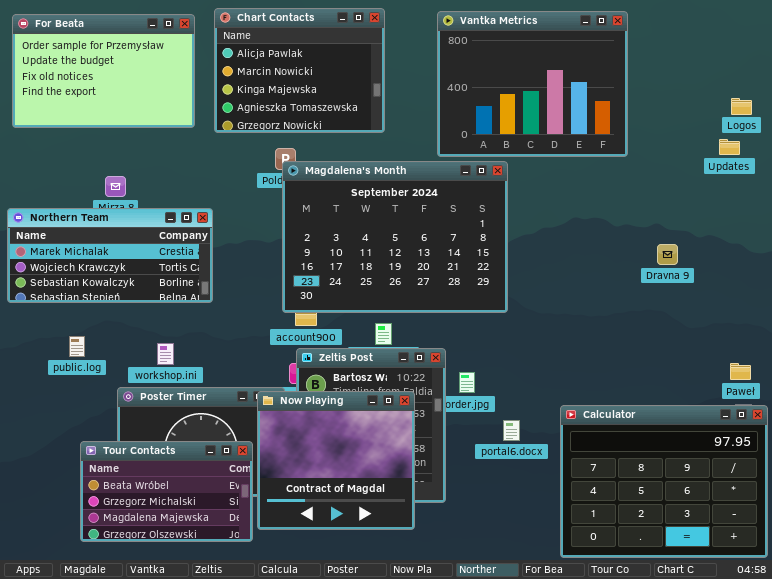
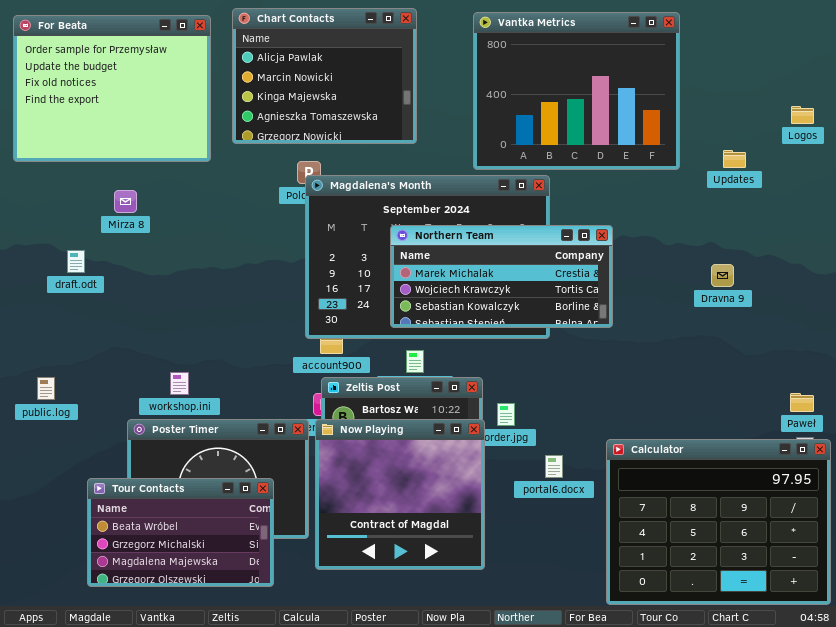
For Beata: [12,14,195,128] -> [13,15,211,162], resized
Updates: [719,139,740,155] -> [723,150,746,168], moved
Northern Team: [7,208,213,303] -> [390,225,613,328], moved
public.log: [69,336,85,357] -> [37,377,55,400], moved
Now Playing: [257,391,415,530] -> [315,419,485,570], moved

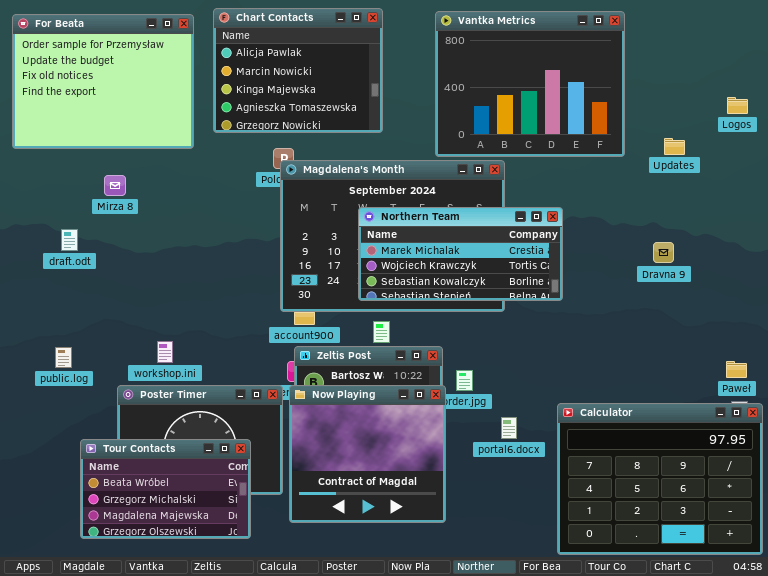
public.log: [37,377,55,400] -> [55,347,72,368], moved

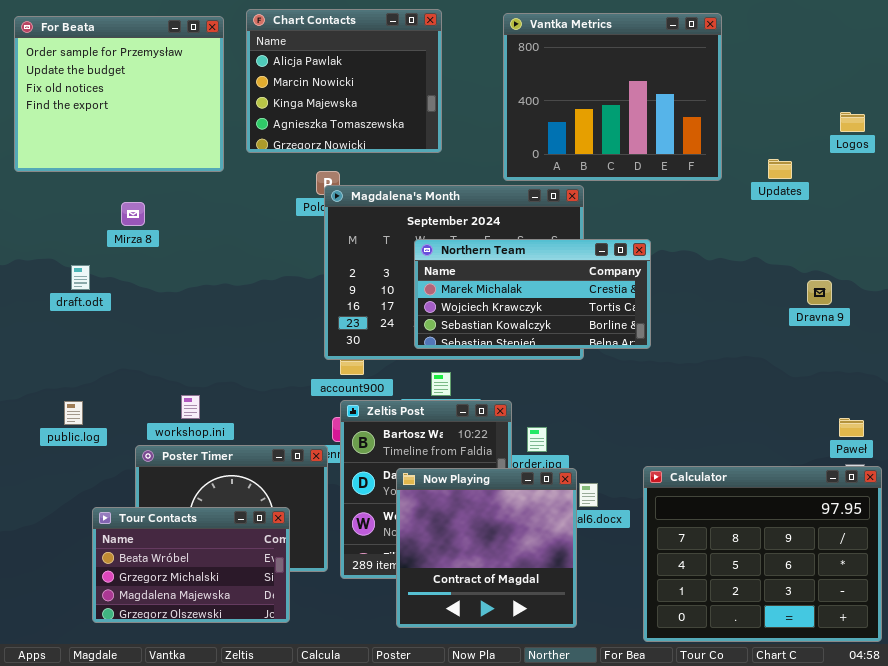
Dravna 9: [653,242,674,263] -> [807,280,832,305], moved
Now Playing: [289,385,446,523] -> [396,468,577,628], moved

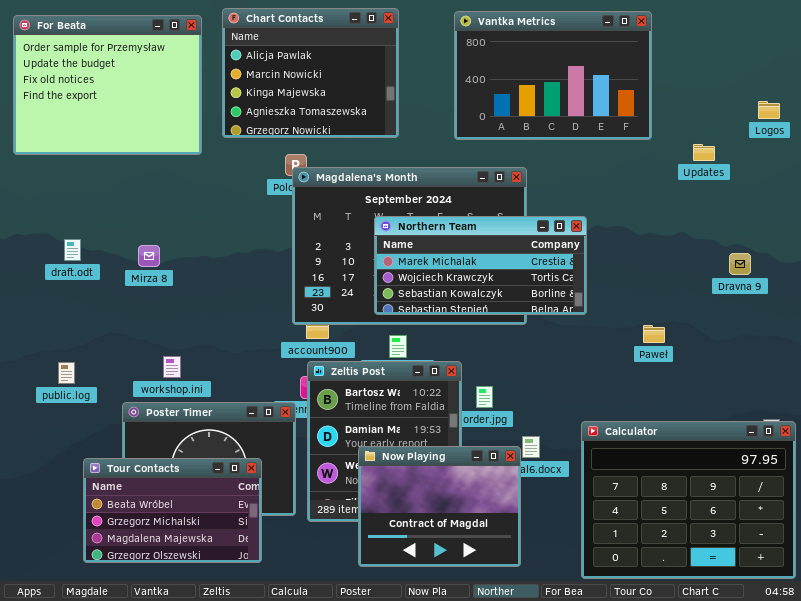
Vantka Metrics: [503,13,722,181] -> [454,11,652,140], resized
Mirza 8: [121,202,145,226] -> [138,245,160,267], moved
Paweł: [839,418,864,437] -> [643,325,665,343], moved
Now Playing: [396,468,577,628] -> [358,446,521,567], resized

